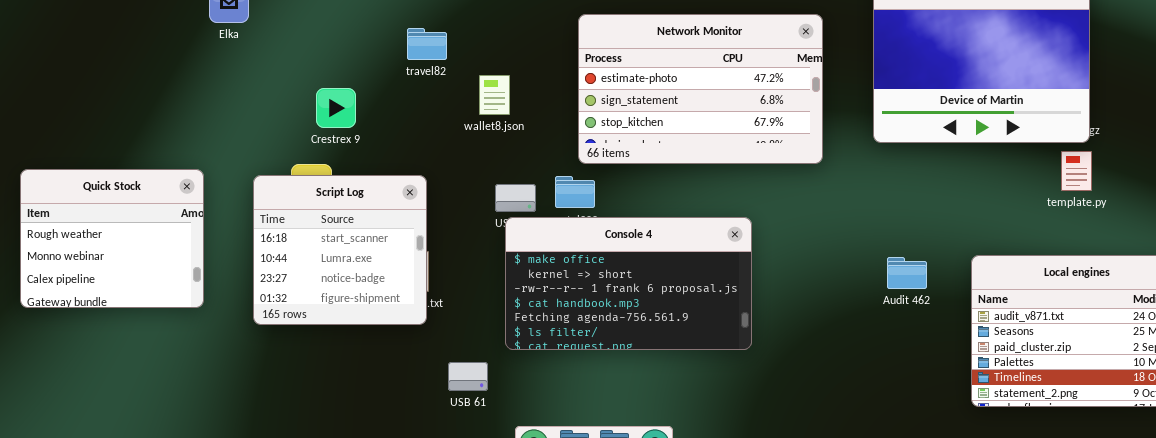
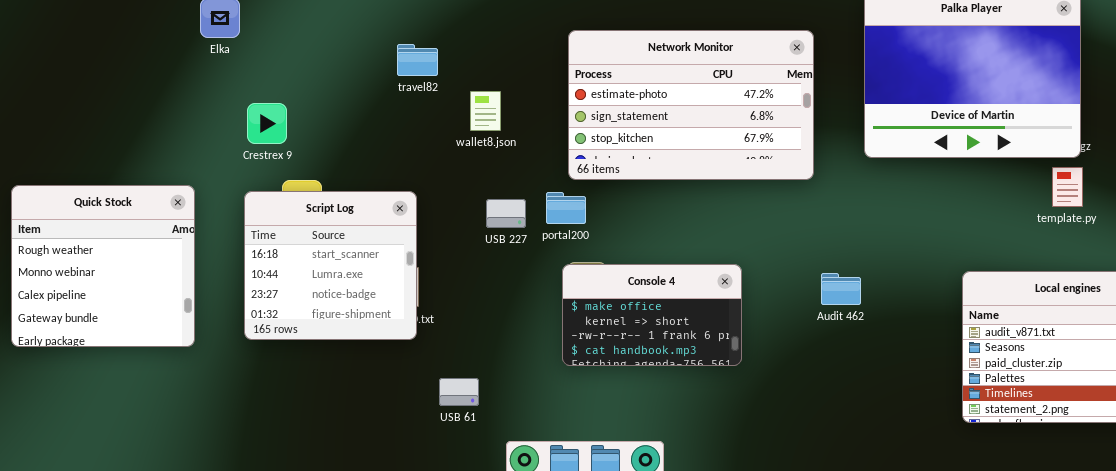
Crestrex 9: [316,88,356,128] -> [247,103,287,144], moved
Quick Stock: [20,169,204,308] -> [11,185,195,347], resized
Console 4: [505,217,752,350] -> [562,264,742,366], resized
Audit 462: [887,257,927,289] -> [821,273,861,305], moved

